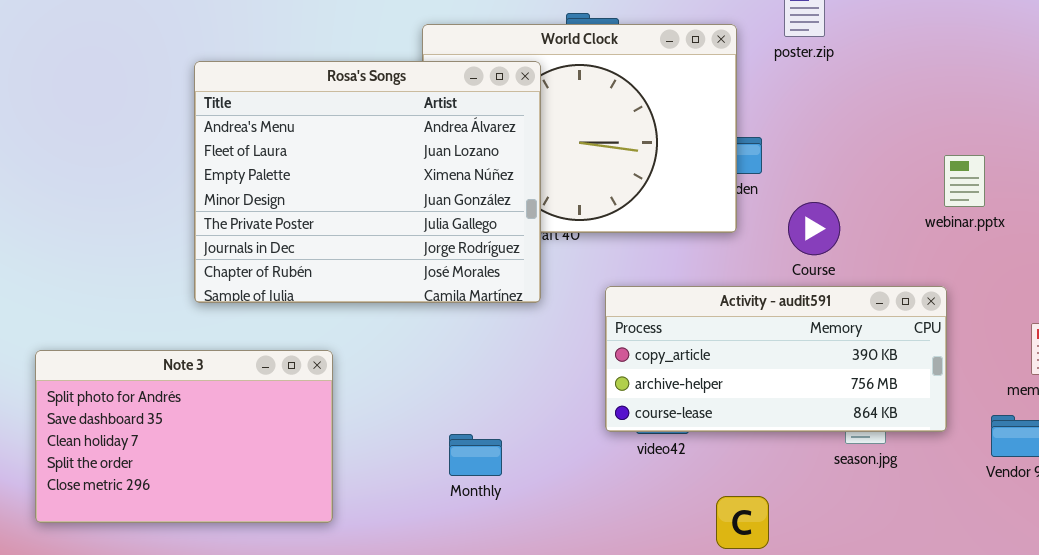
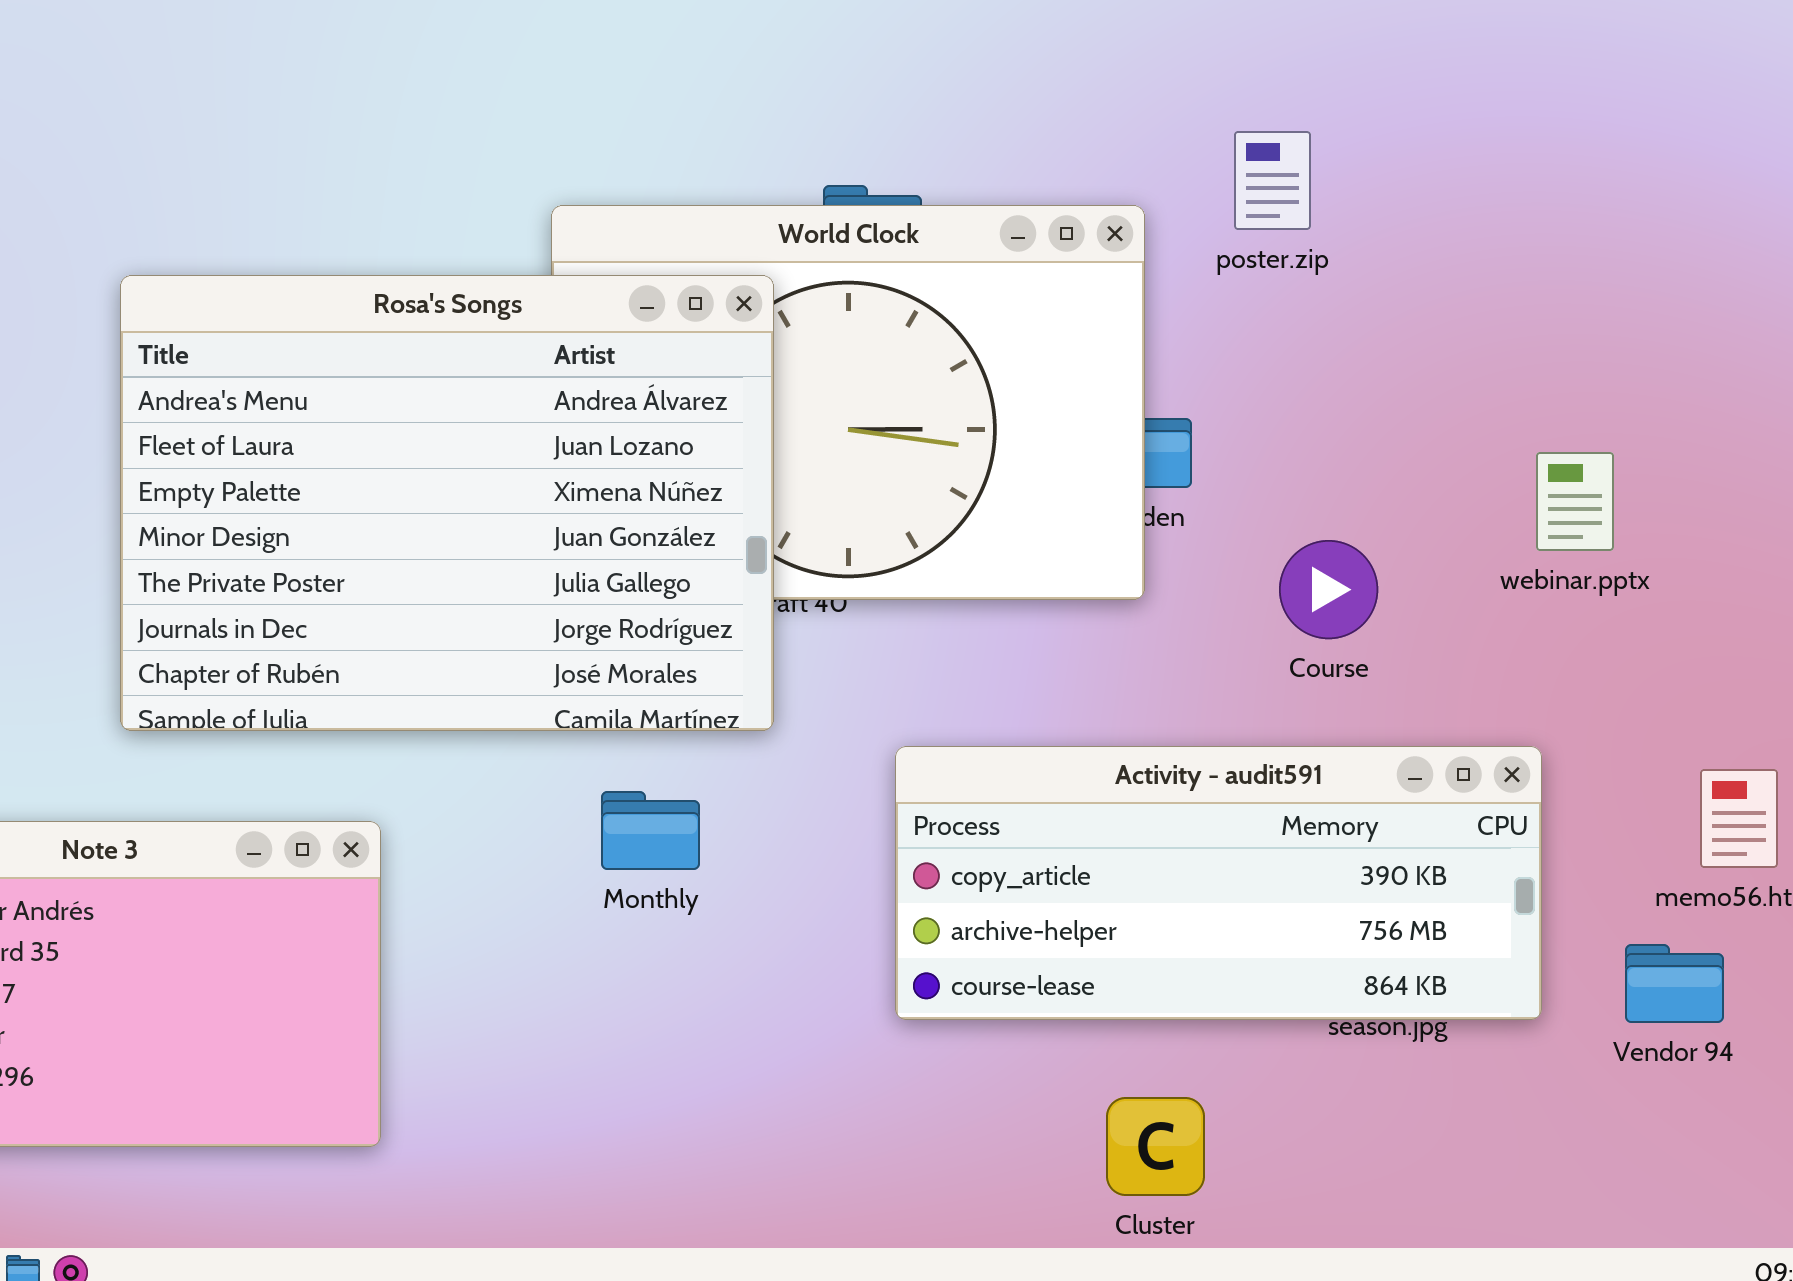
Course: [788,202,840,255] -> [1279,540,1378,639], moved
Activity - audit591: [605,286,947,432] -> [895,746,1542,1020], moved
Monthly: [449,434,502,476] -> [601,791,700,870], moved

